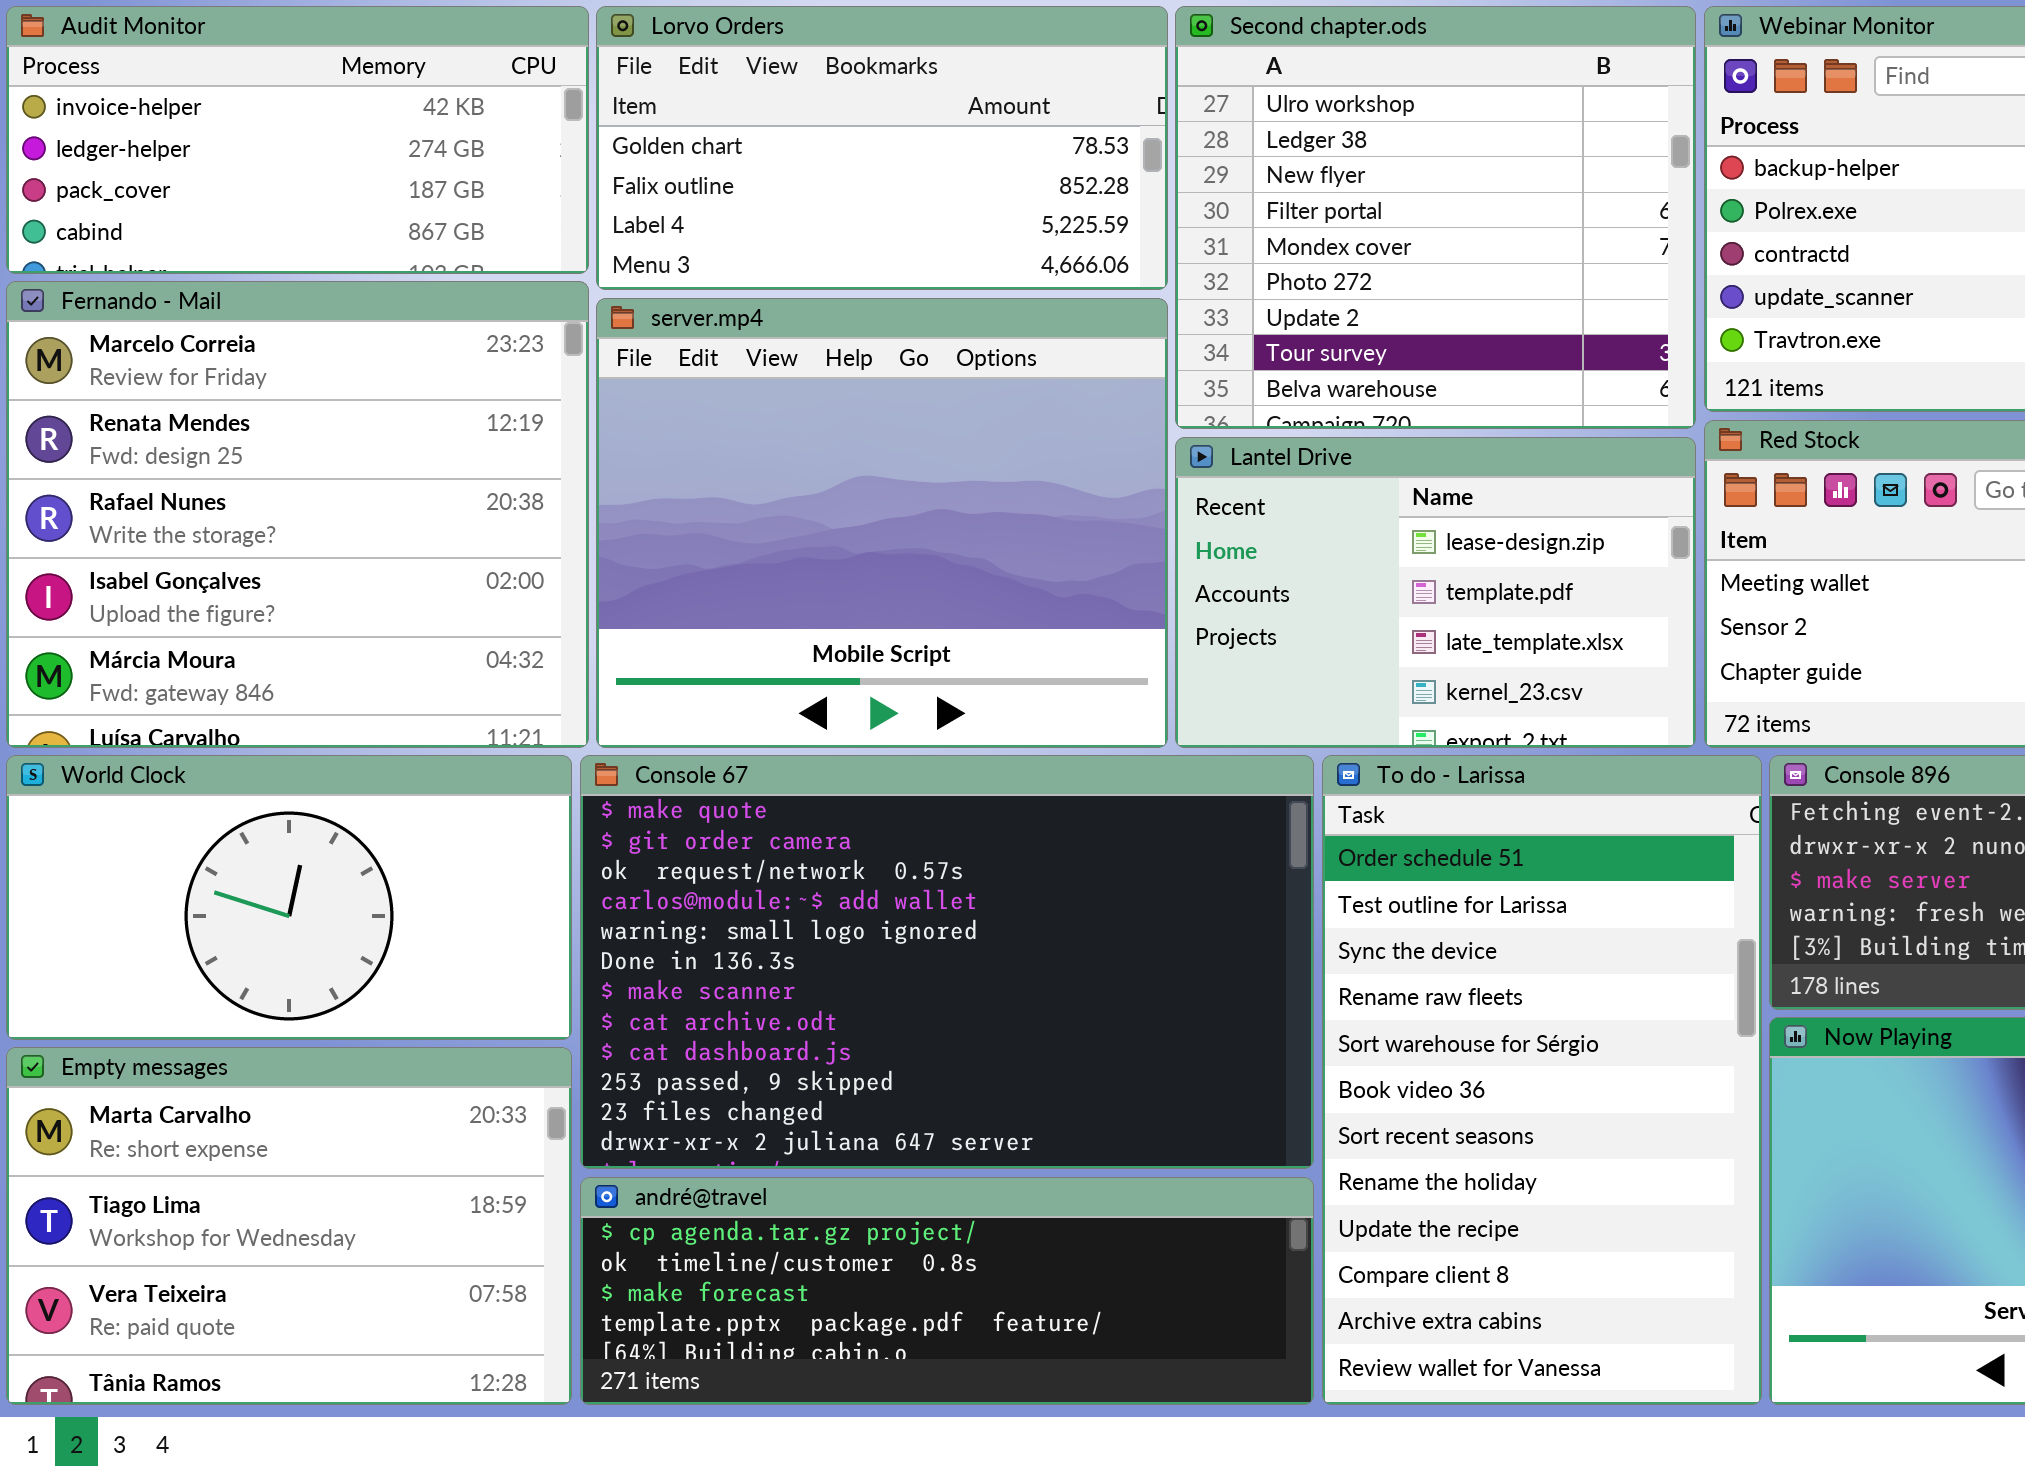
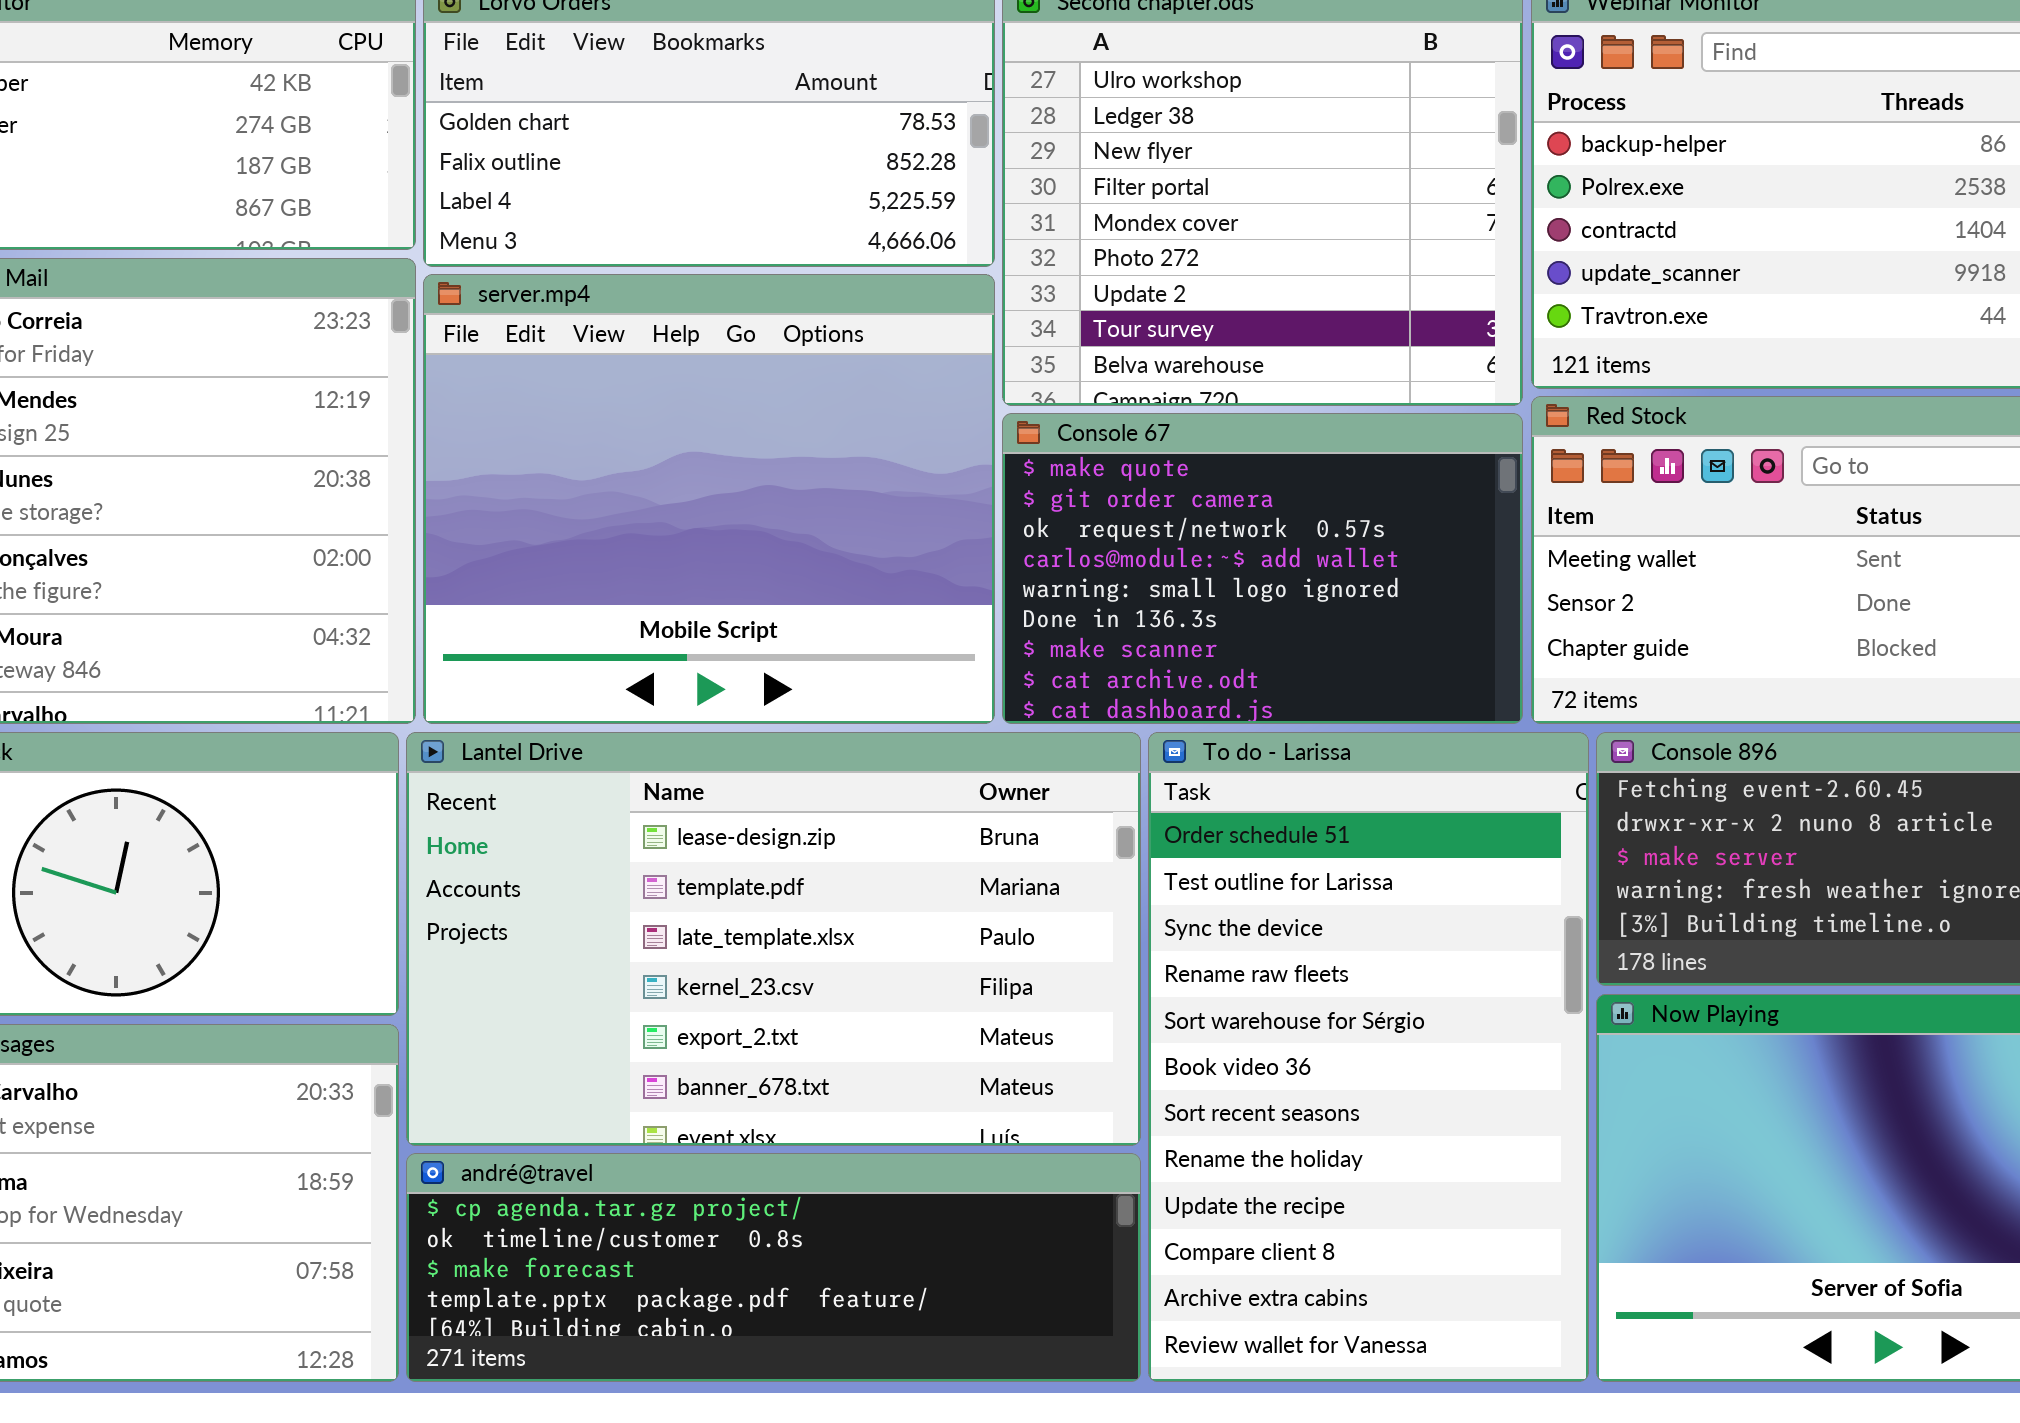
Lantel Drive: [1175,437,1696,748] -> [406,732,1141,1146], moved, resized
Console 67: [580,755,1314,1169] -> [1002,413,1523,724], moved, resized

